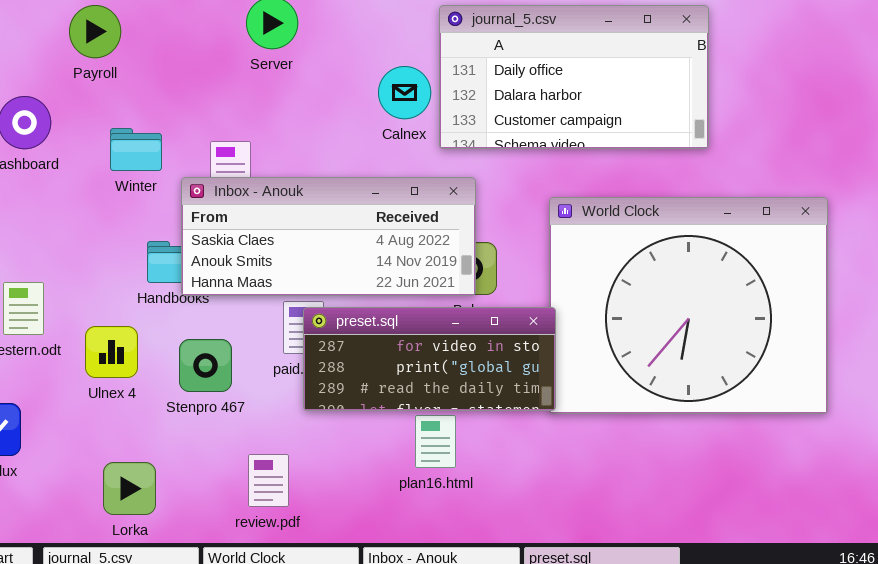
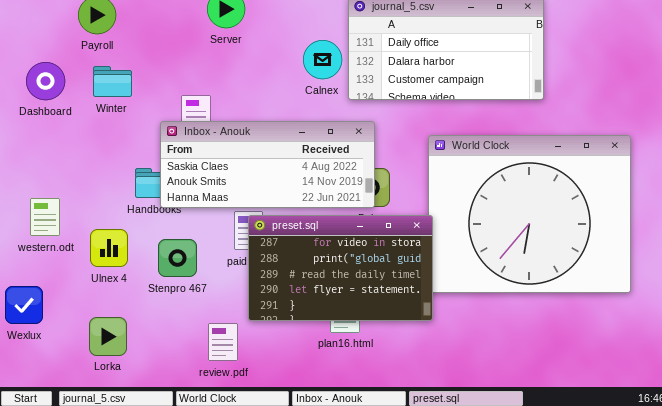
Winter: [110,128,162,171] -> [93,66,132,97], moved
preset.sql: [303,307,556,411] -> [248,215,433,321], resized
Lorka: [103,462,156,515] -> [89,317,127,356], moved

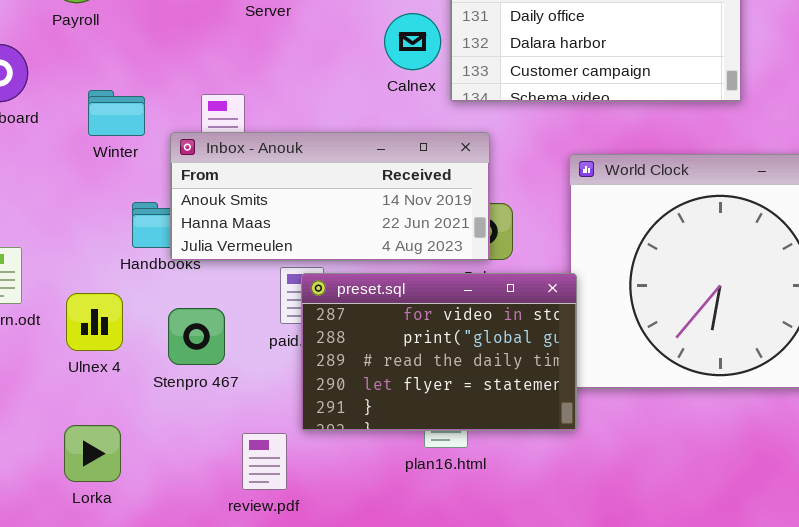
Winter: [93,66,132,97] -> [88,90,145,136], moved
Inbox - Anouk: [160,121,375,208] -> [170,132,490,261], scrolled down 1 row

